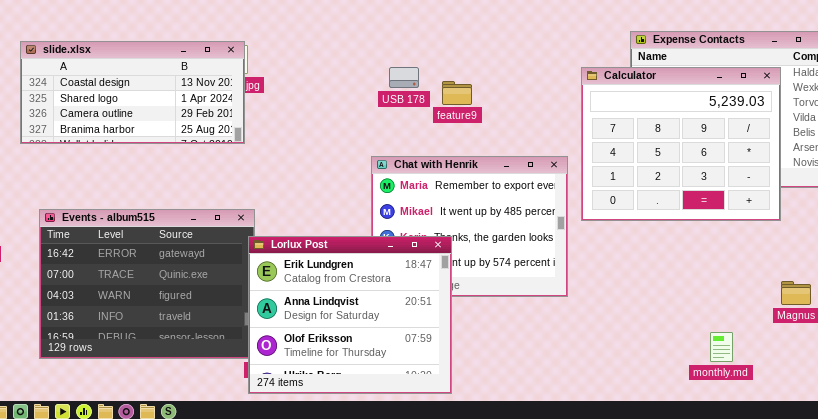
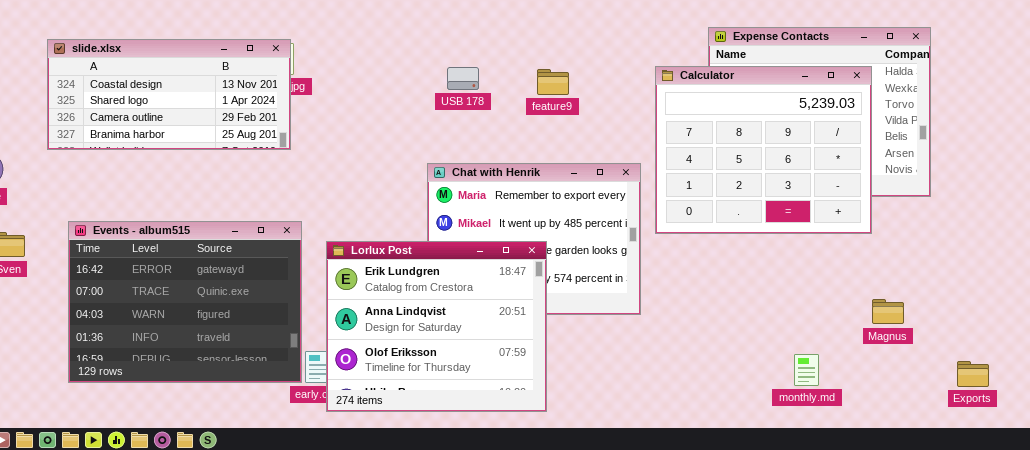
feature9: [442,81,472,105] -> [537,69,569,95], moved
Lorlux Post: [248,236,452,394] -> [326,241,547,412], moved

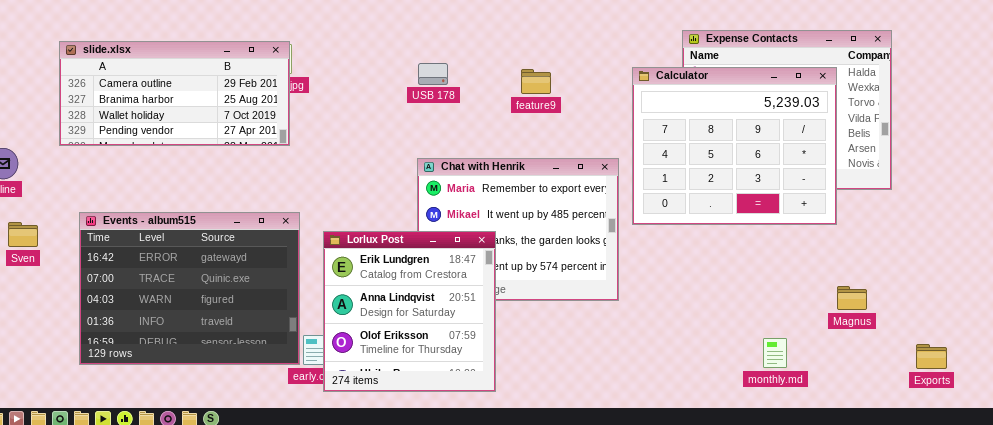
slide.xlsx: [47,39,291,150] -> [59,41,290,146], scrolled down 2 rows
USB 178: [447,67,479,90] -> [418,63,448,85], moved
Lorlux Post: [326,241,547,412] -> [323,231,496,392], resized

